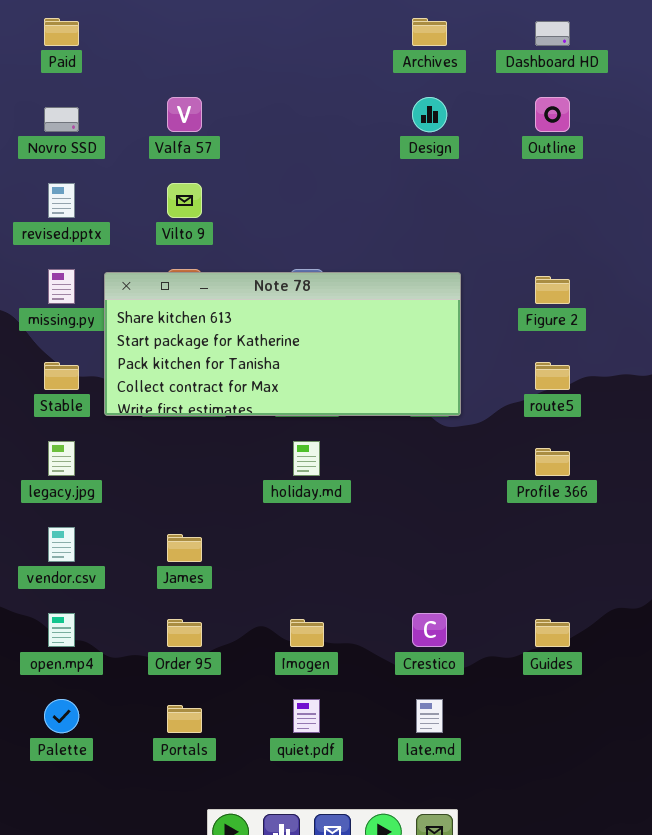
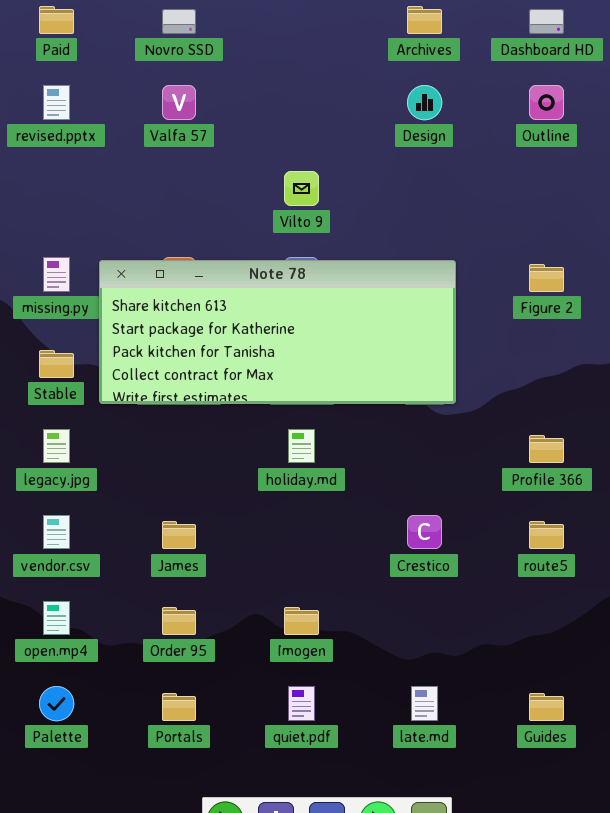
Novro SSD: [44,107,79,132] -> [162,9,196,34], moved
revised.pptx: [48,183,75,218] -> [43,85,70,120], moved
Vilto 9: [167,183,202,218] -> [284,171,319,206], moved
route5: [535,362,570,390] -> [529,521,564,549], moved
Crestico: [412,613,447,647] -> [407,515,442,549], moved
Guides: [535,619,570,647] -> [529,693,564,721], moved

